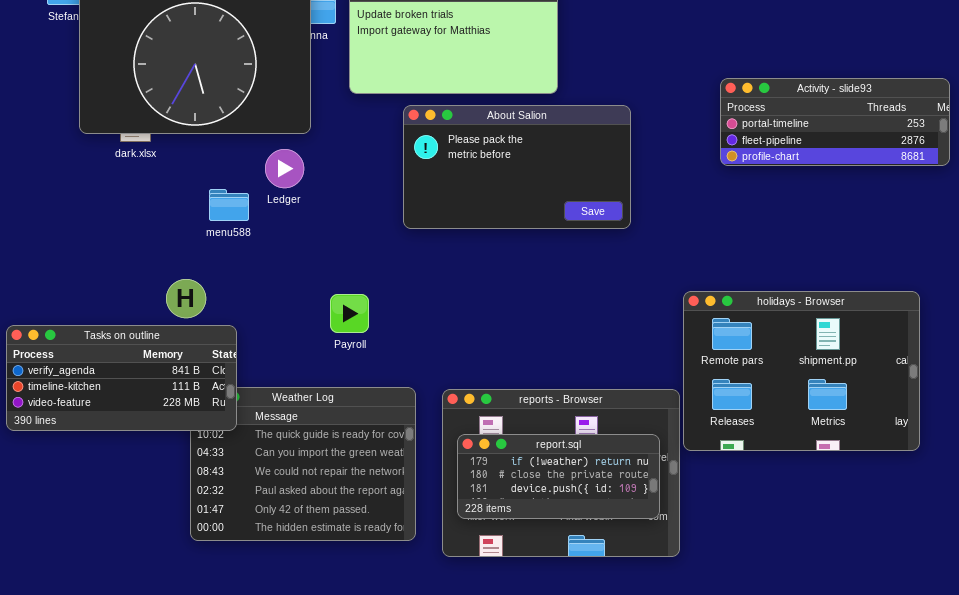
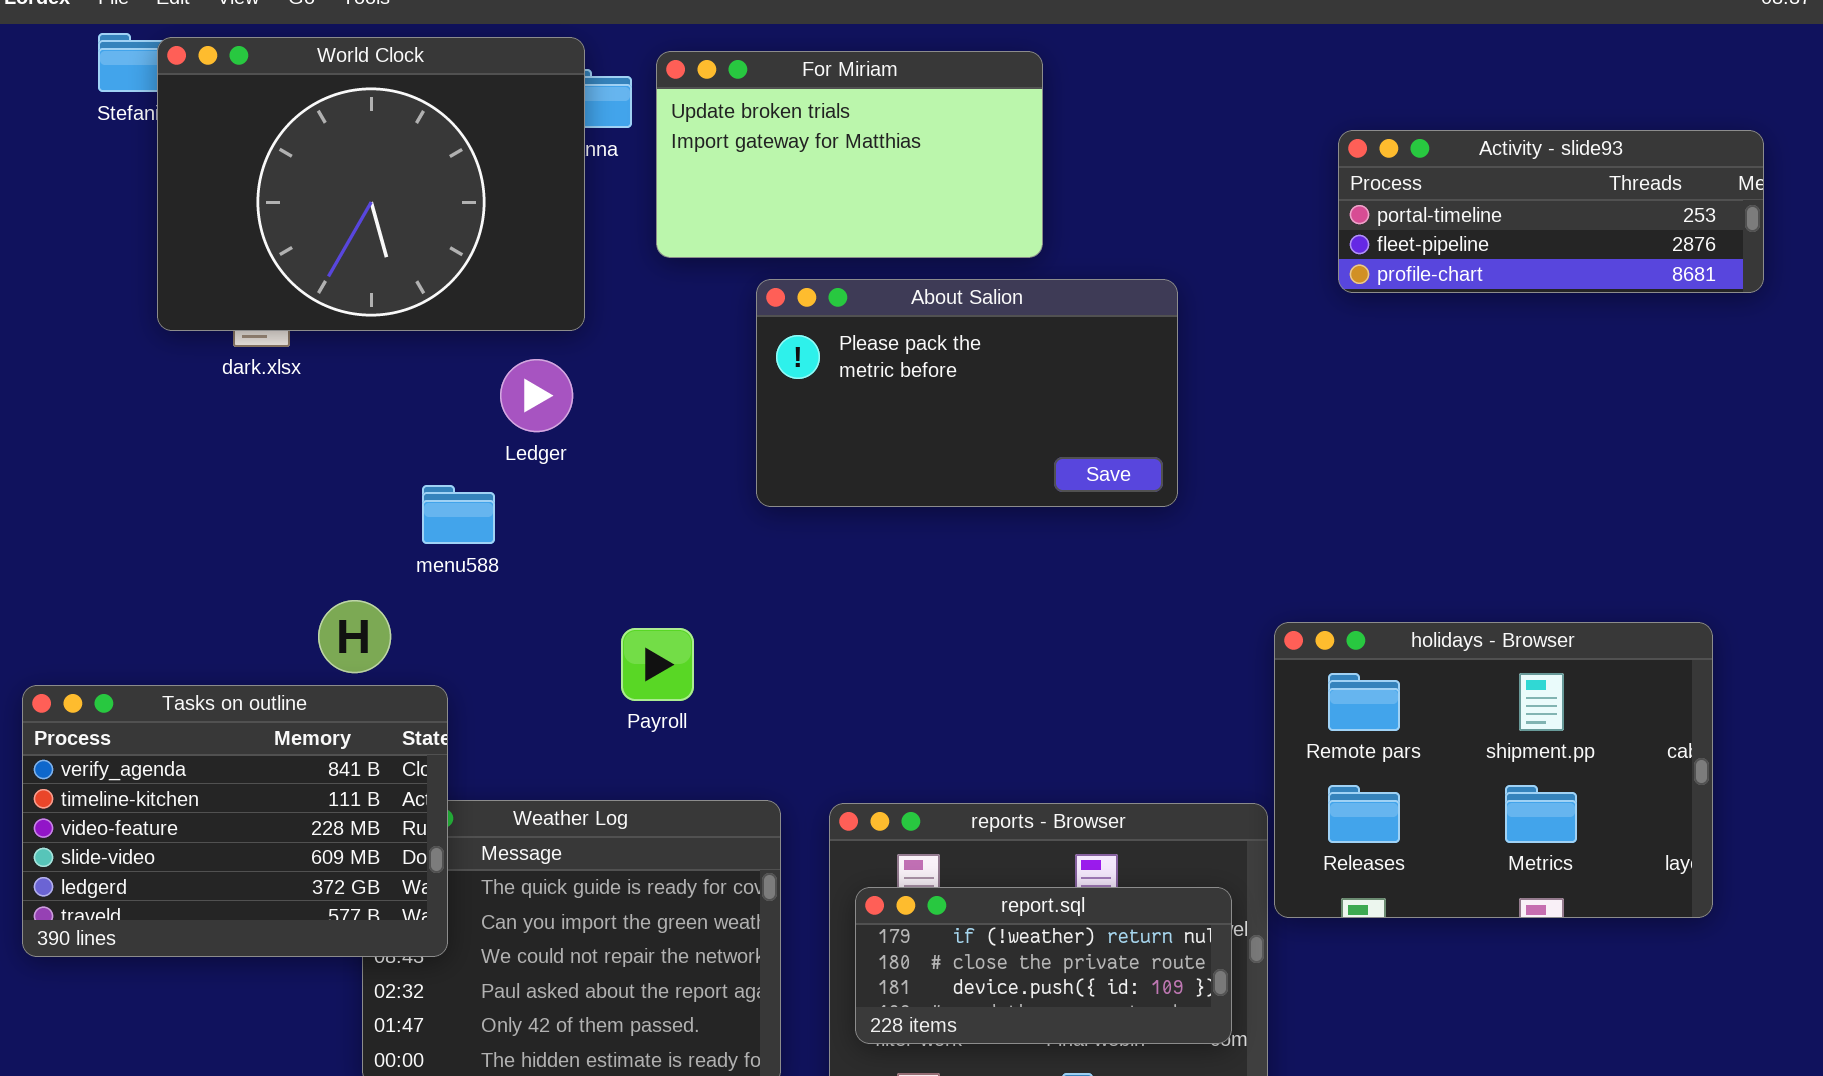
Activity - slide93: [720,78,950,166] -> [1338,130,1764,293], moved
menu588: [209,189,249,221] -> [422,485,495,544], moved
Tasks on outline: [6,325,237,431] -> [22,685,448,957], resized

